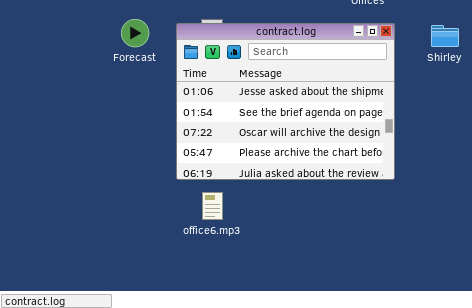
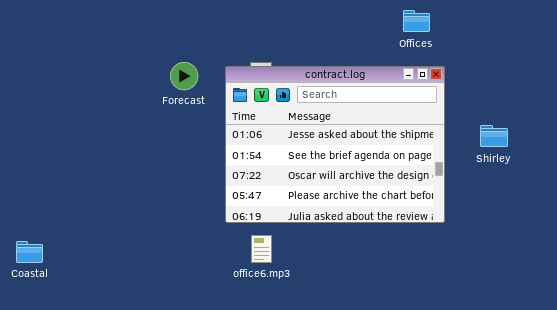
Shirley: [431,25,459,47] -> [480,125,508,147], moved

